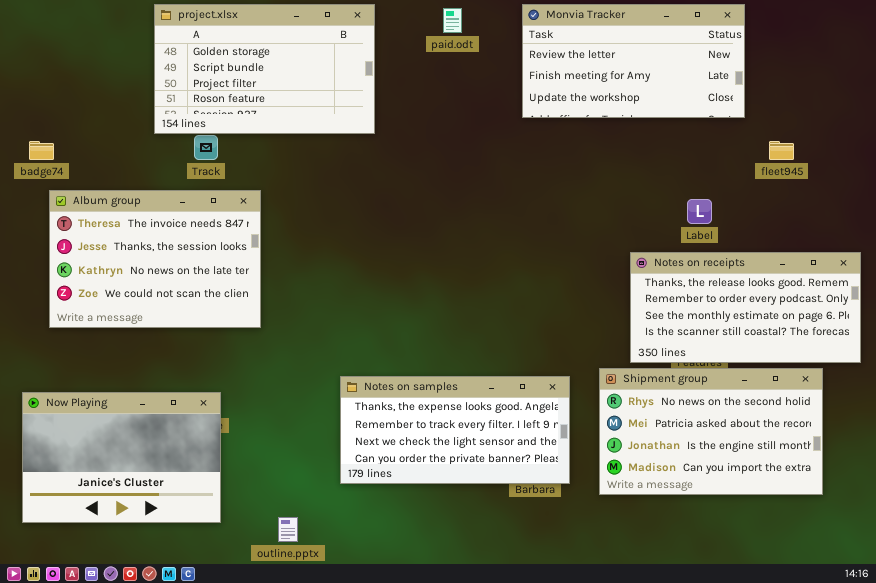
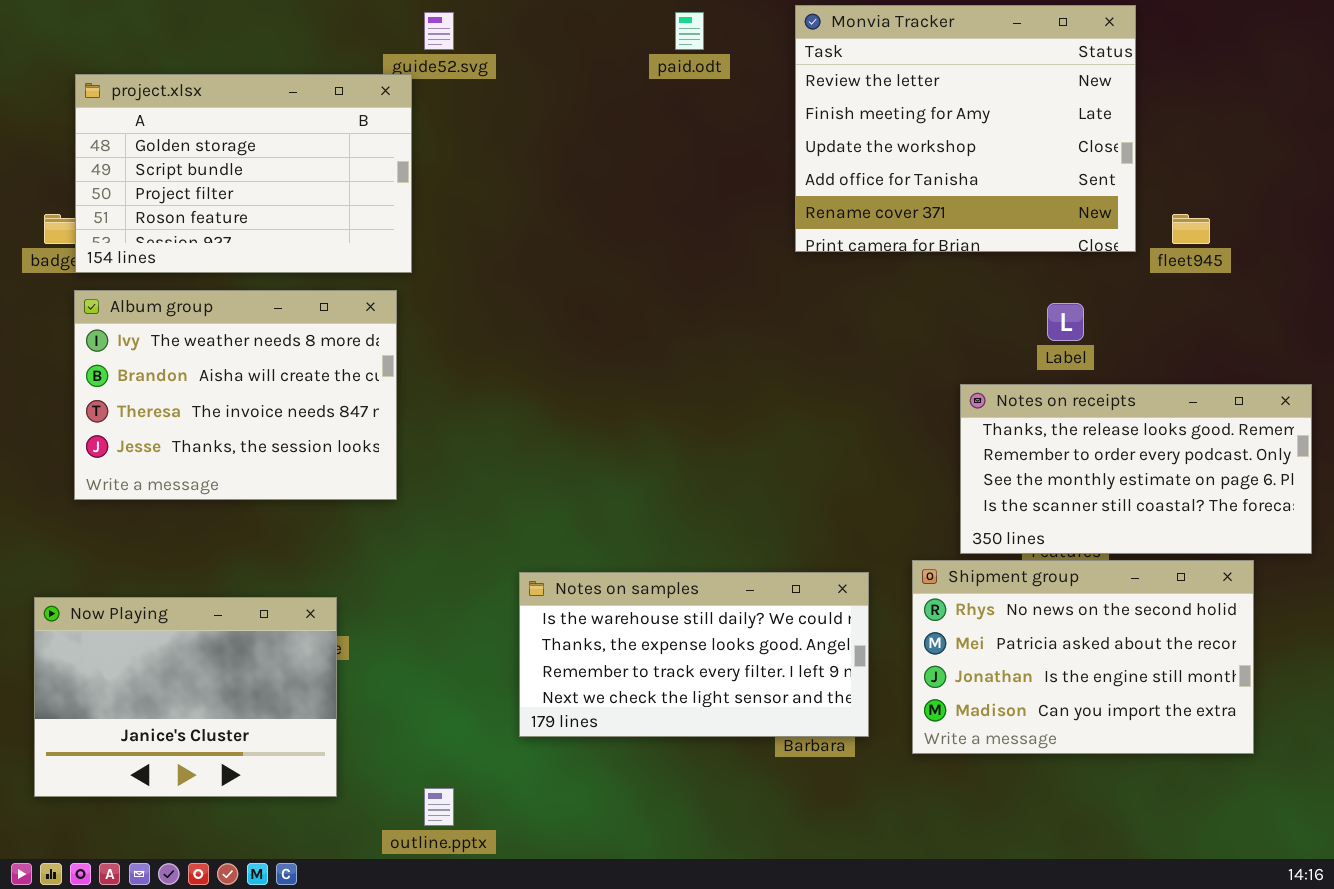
project.xlsx: [154,4,375,134] -> [75,74,412,273], moved
Monvia Tracker: [522,4,745,118] -> [795,5,1136,252], resized
Album group: [49,190,261,328] -> [74,290,397,500], scrolled up 2 rows
Notes on samples: [340,376,570,484] -> [519,572,869,737], scrolled up 1 row

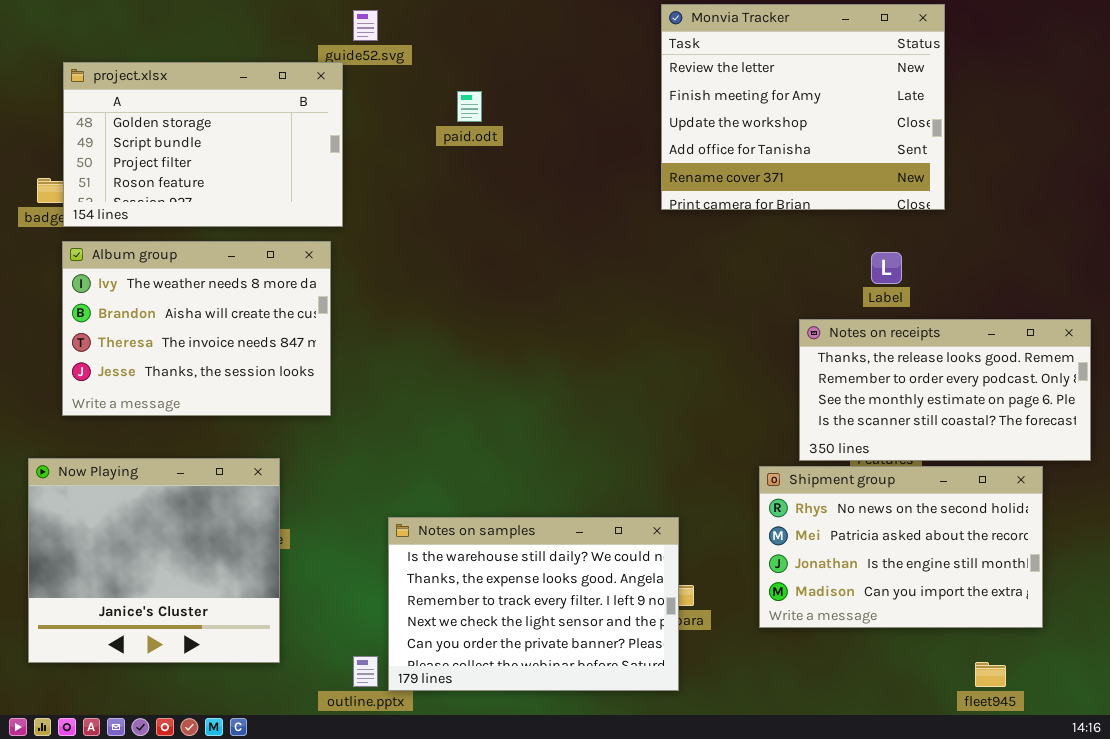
paid.odt: [675,12,704,50] -> [457,91,482,122], moved
fleet945: [1172,214,1210,244] -> [975,662,1006,687], moved
Notes on samples: [519,572,869,737] -> [388,517,679,691], moved, resized
Now Playing: [34,597,337,797] -> [28,458,280,663], resized

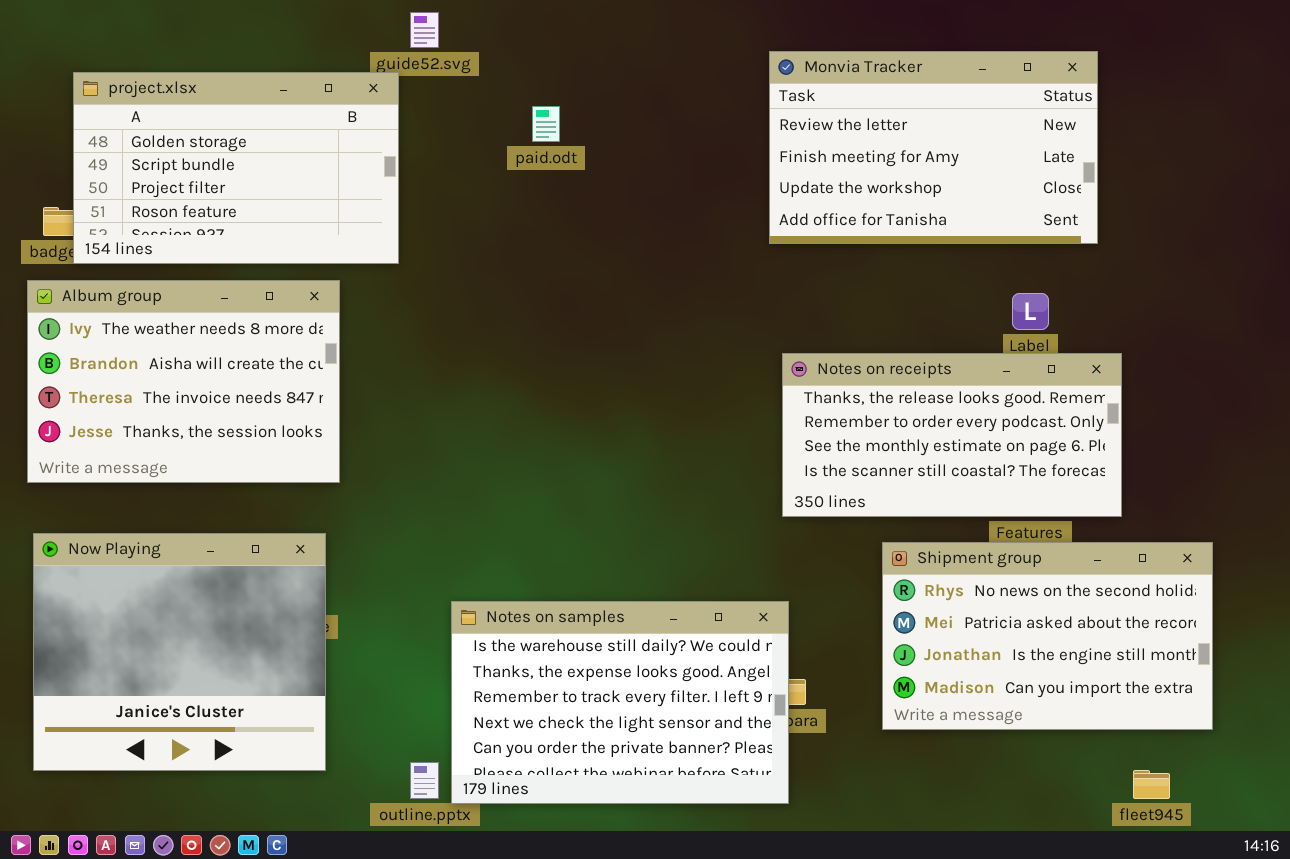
Monvia Tracker: [661,4,945,210] -> [769,51,1098,244], resized
Album group: [62,241,331,416] -> [27,280,340,483], moved
Notes on receipts: [799,319,1091,461] -> [782,353,1122,517], moved

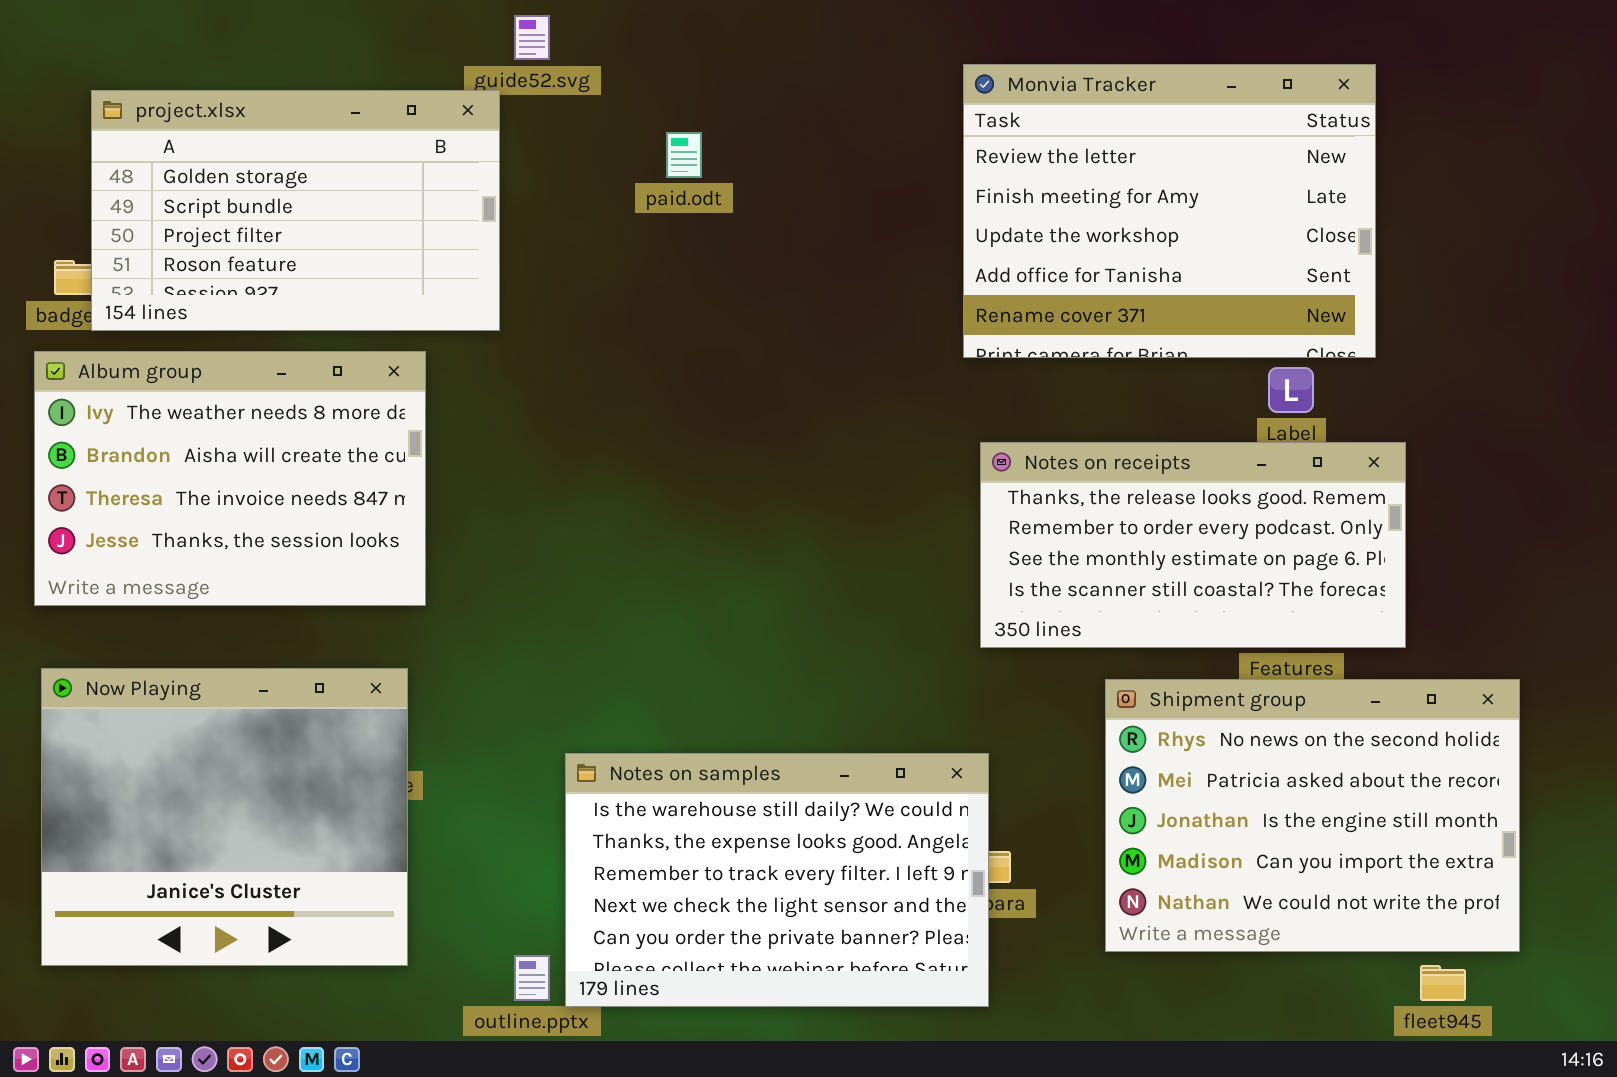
Monvia Tracker: [769,51,1098,244] -> [963,64,1376,358], resized
Shipment group: [882,542,1213,730] -> [1105,679,1520,952], resized

